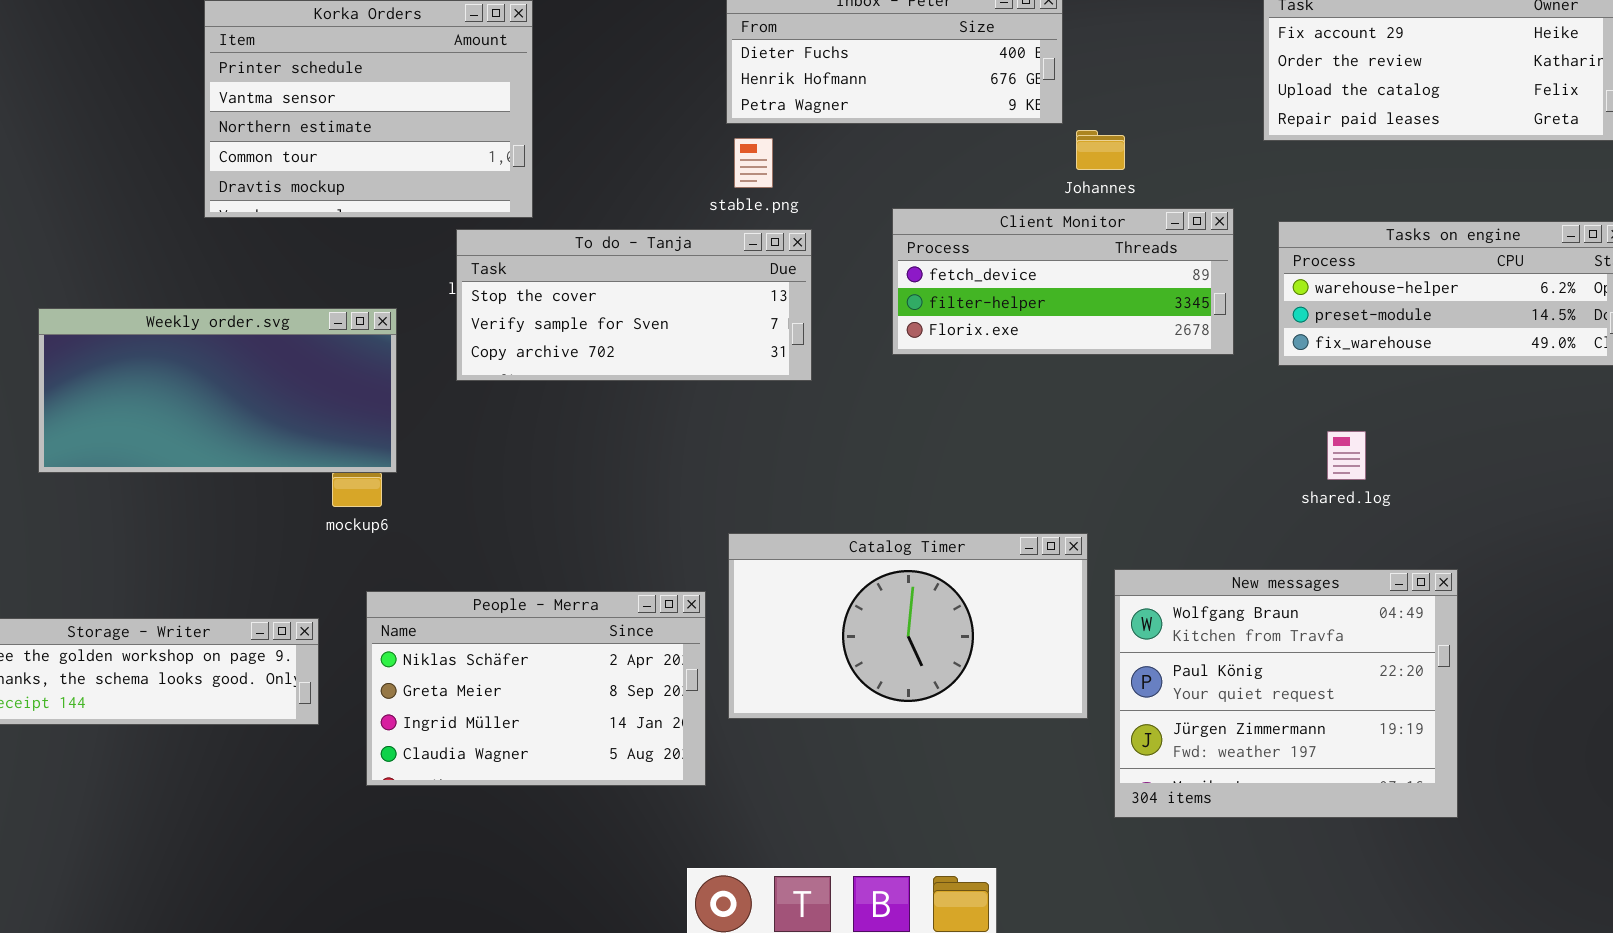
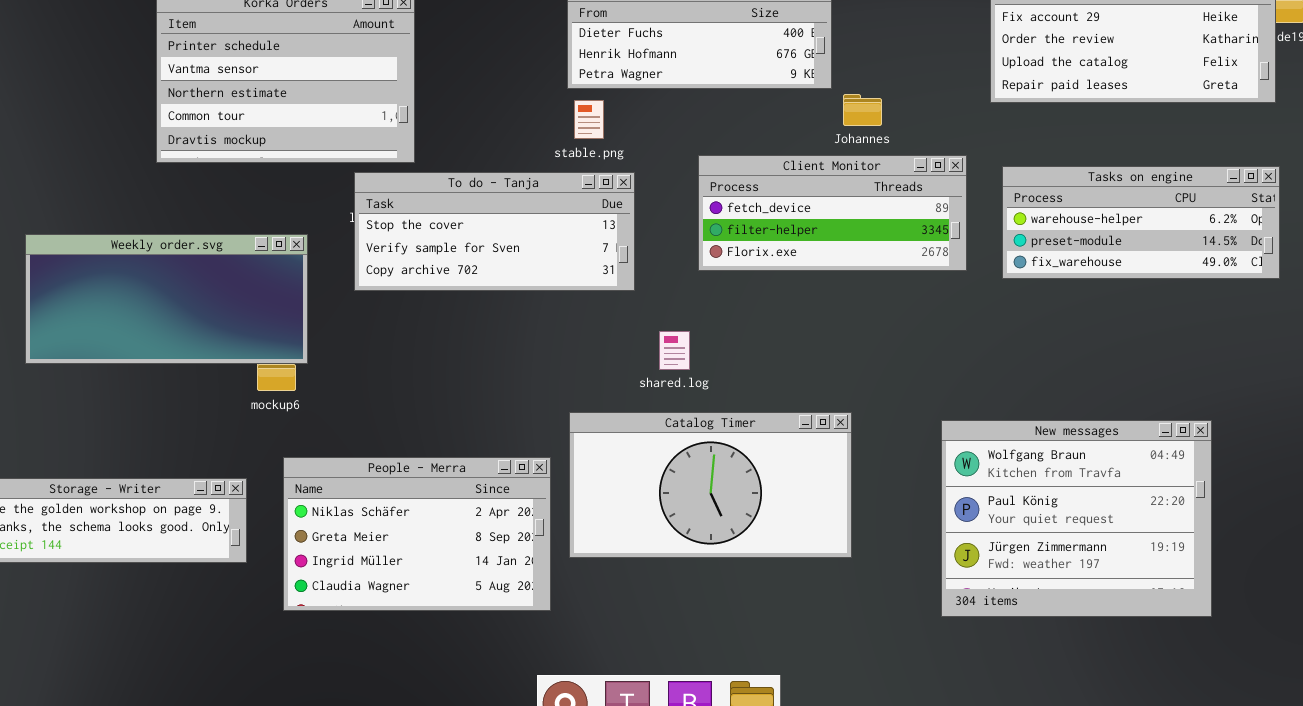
shared.log: [1327,431,1366,480] -> [659,331,690,370], moved
New messages: [1114,569,1458,818] -> [941,420,1212,617], moved

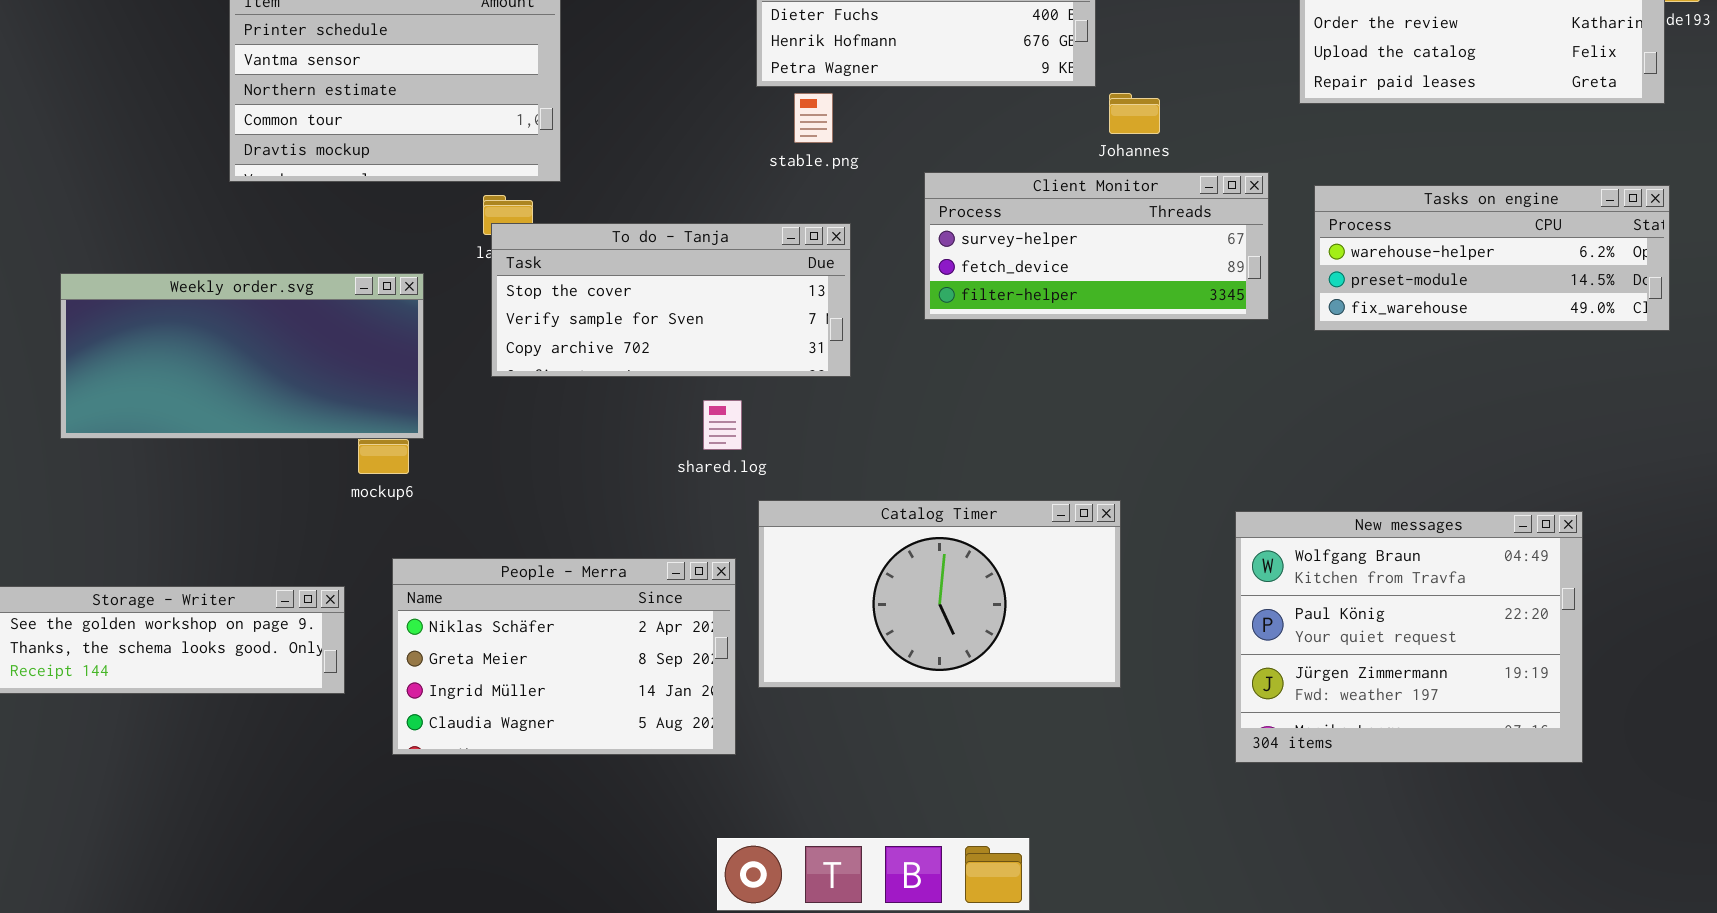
stable.png: [574,100,604,139] -> [794,93,833,143], moved
Client Monitor: [698,155,967,271] -> [924,172,1269,320], scrolled up 1 row
To do - Tanja: [354,172,635,291] -> [491,223,851,377], moved
shared.log: [659,331,690,370] -> [703,400,742,450], moved

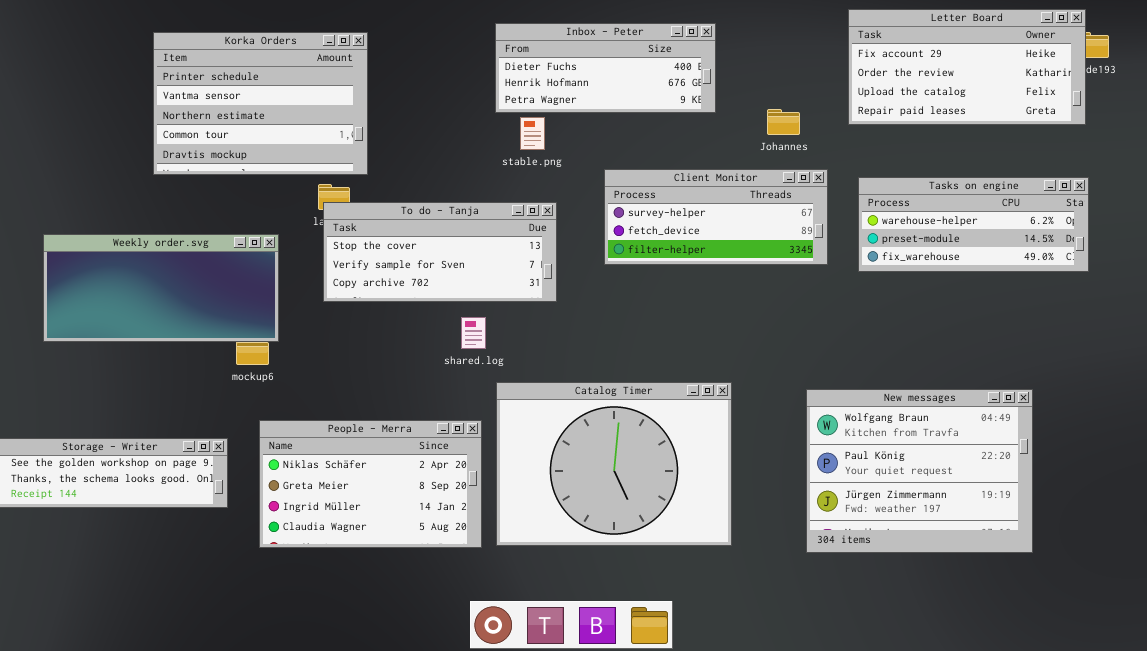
Johannes: [1109,93,1160,134] -> [767,109,800,135], moved
Catalog Timer: [758,500,1121,688] -> [496,382,732,546], resized

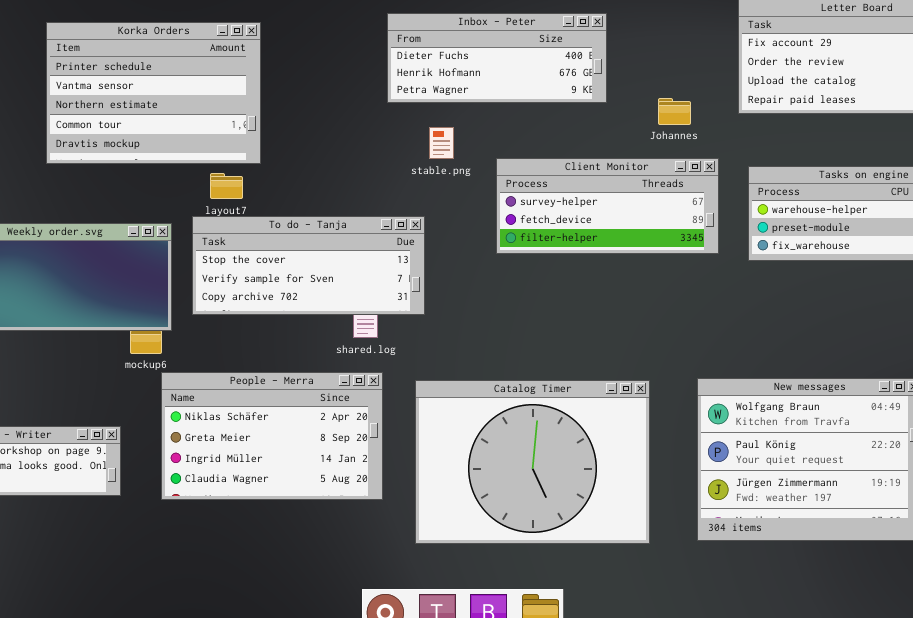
stable.png: [520,117,545,150] -> [429,127,454,159], moved
To do - Tanja: [323,202,557,302] -> [192,216,425,315], moved
Catalog Timer: [496,382,732,546] -> [415,380,650,544], moved
People - Merra: [259,420,482,548] -> [161,372,383,500], moved

